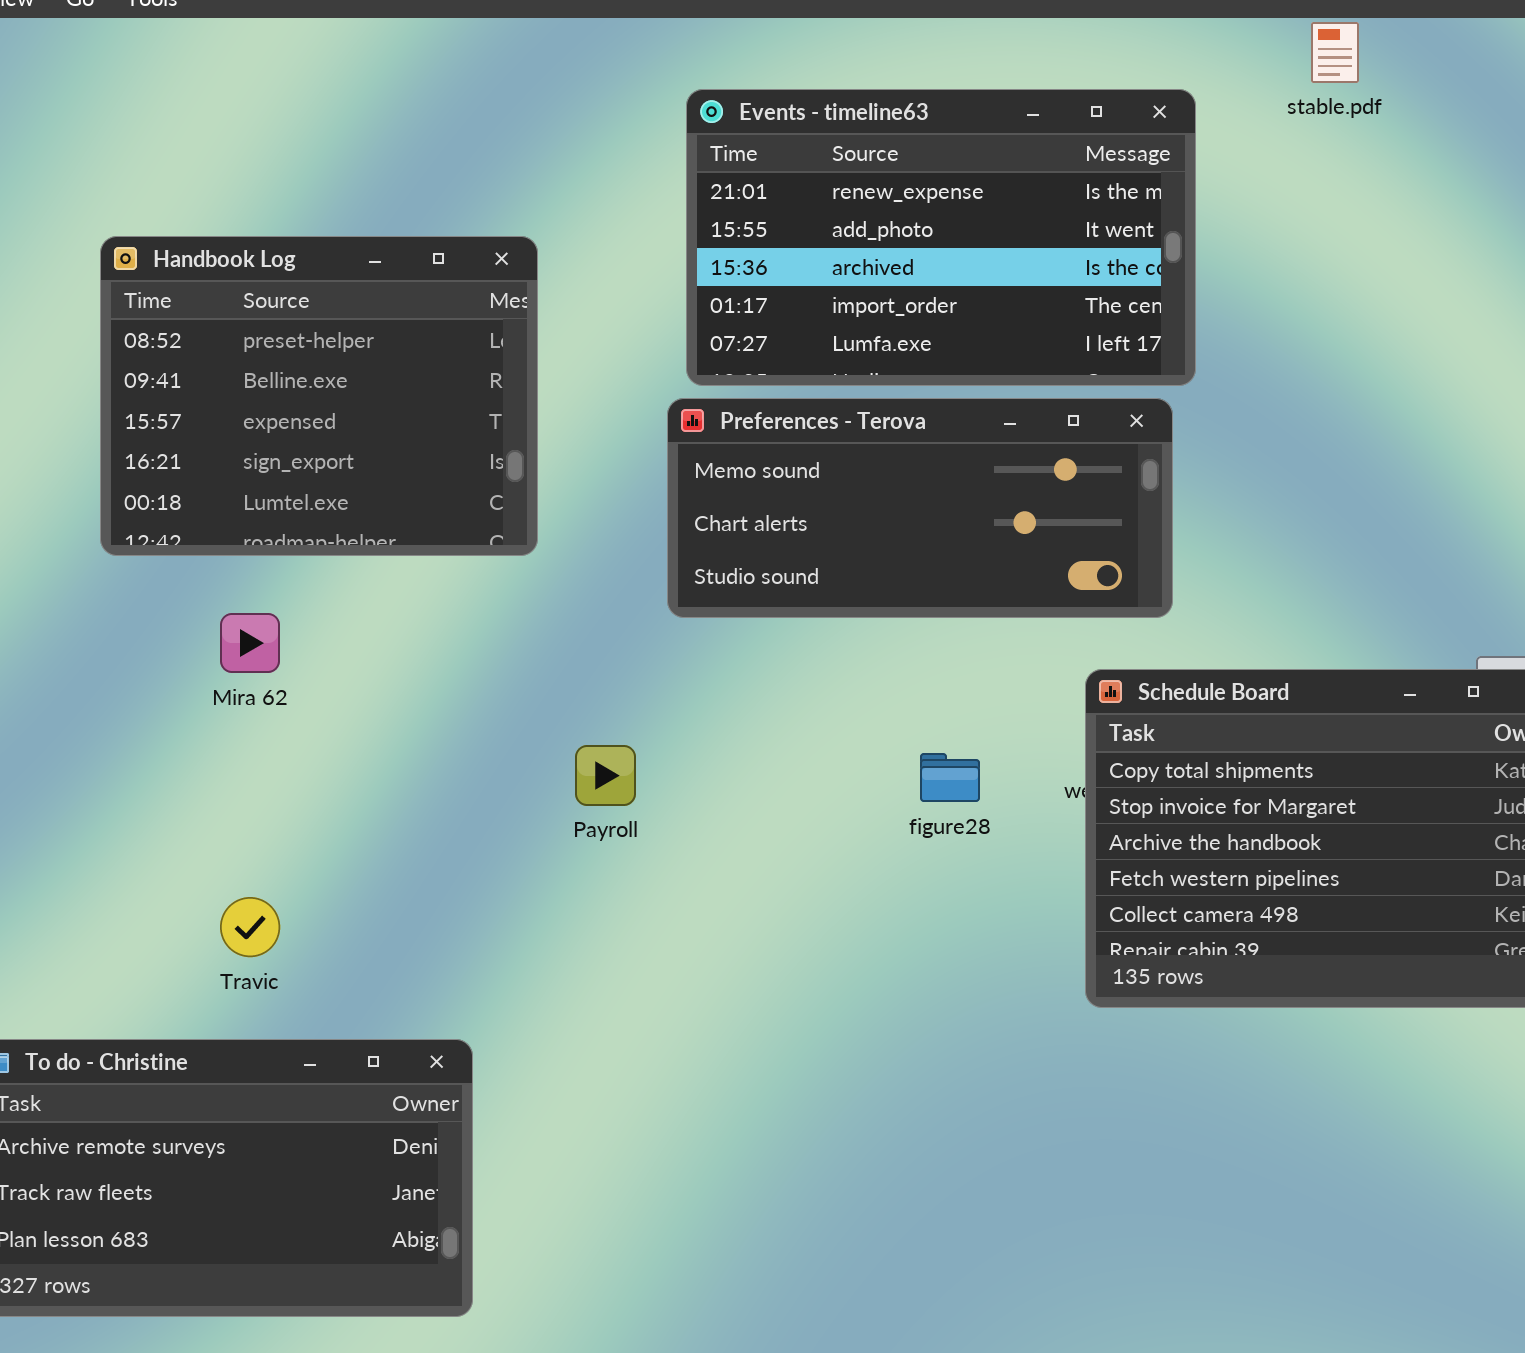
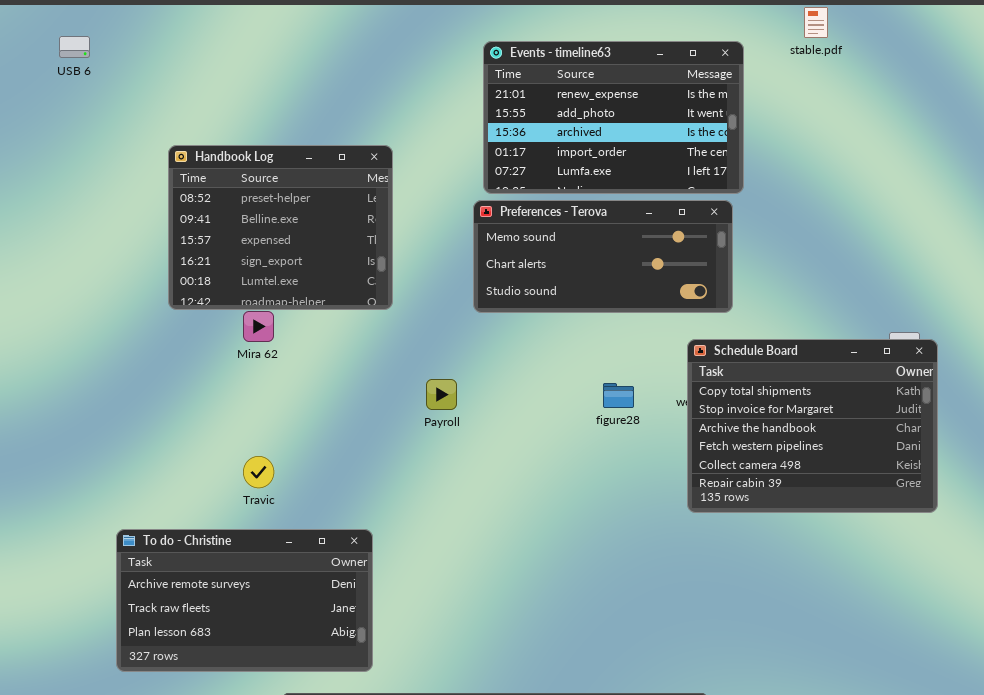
Handbook Log: [100,236,538,556] -> [168,145,393,310], moved

